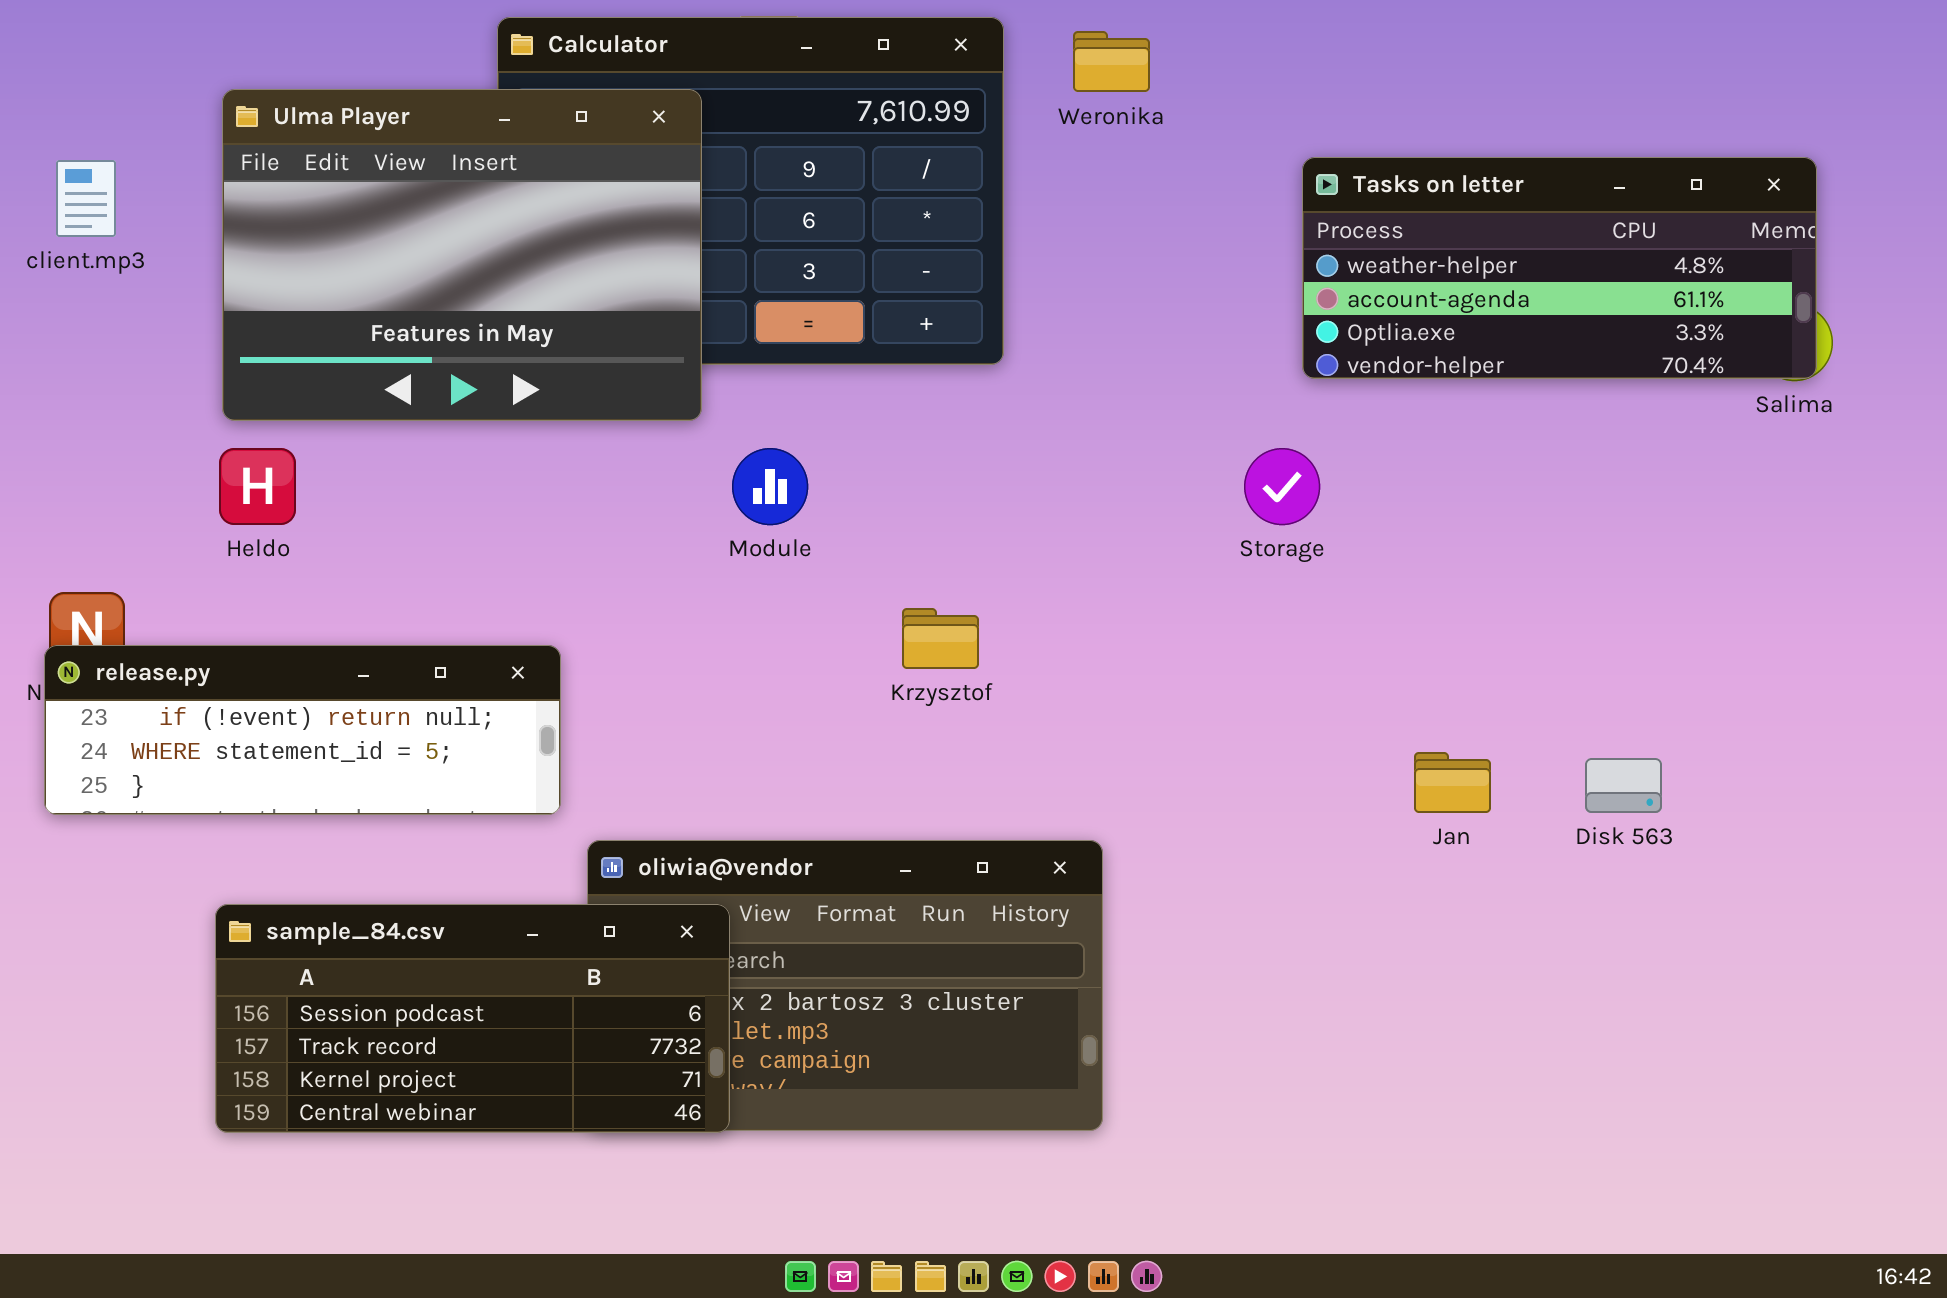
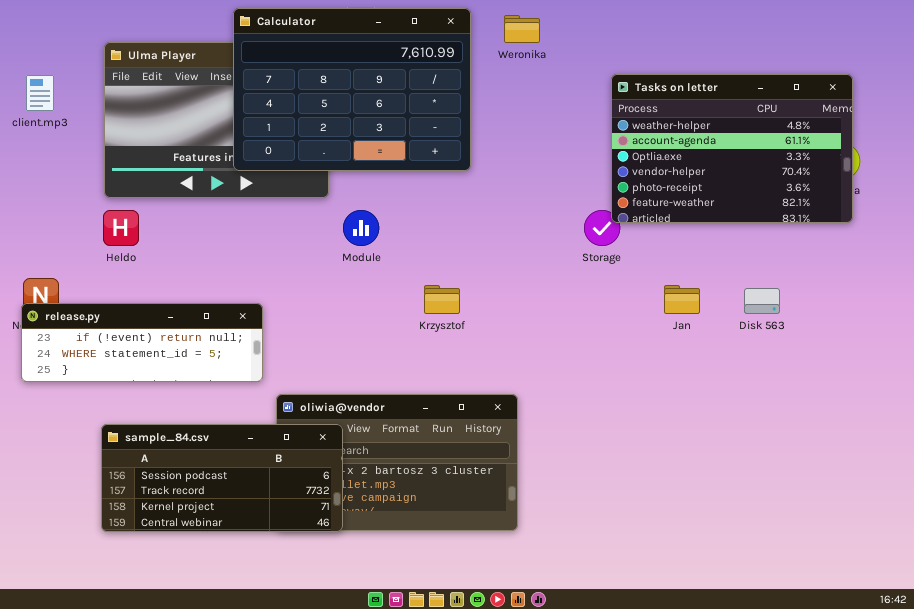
Calculator: [497,17,1004,365] -> [233,8,471,171], raised
Tasks on letter: [1302,157,1817,379] -> [611,74,853,223], resized
Jan: [1414,752,1491,813] -> [664,285,700,314], moved
Disk 563: [1585,758,1662,813] -> [744,288,780,314], moved

